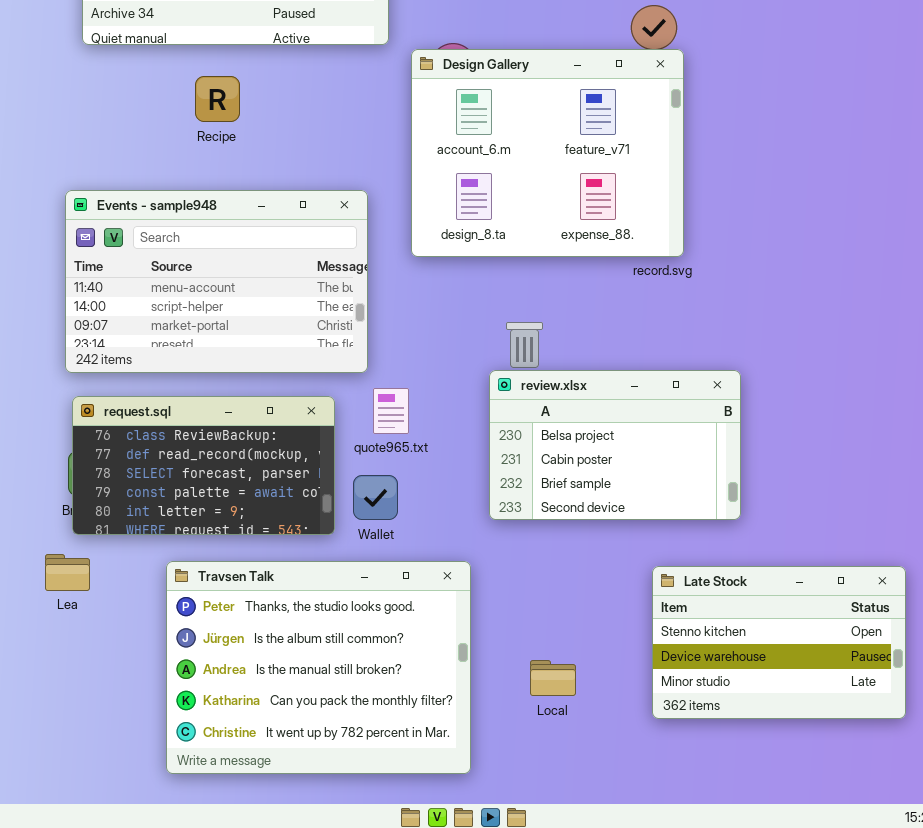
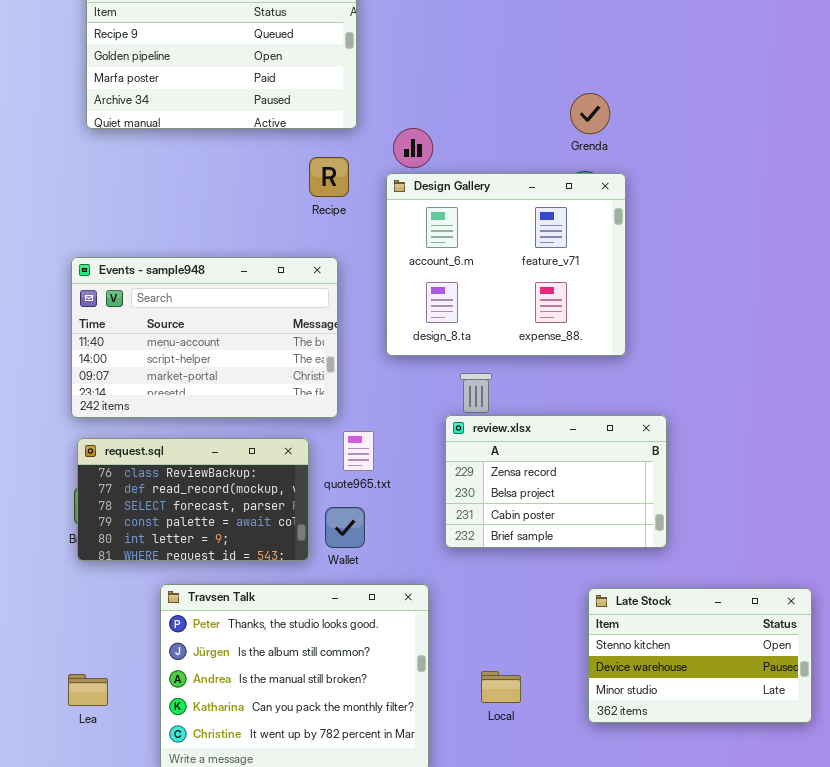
Design Gallery: [411,49,684,257] -> [386,173,626,356], moved
Recipe: [195,76,240,122] -> [309,157,349,197], moved
review.xlsx: [489,370,741,520] -> [445,415,667,548], scrolled up 1 row
Lea: [45,554,90,591] -> [68,674,108,706], moved

